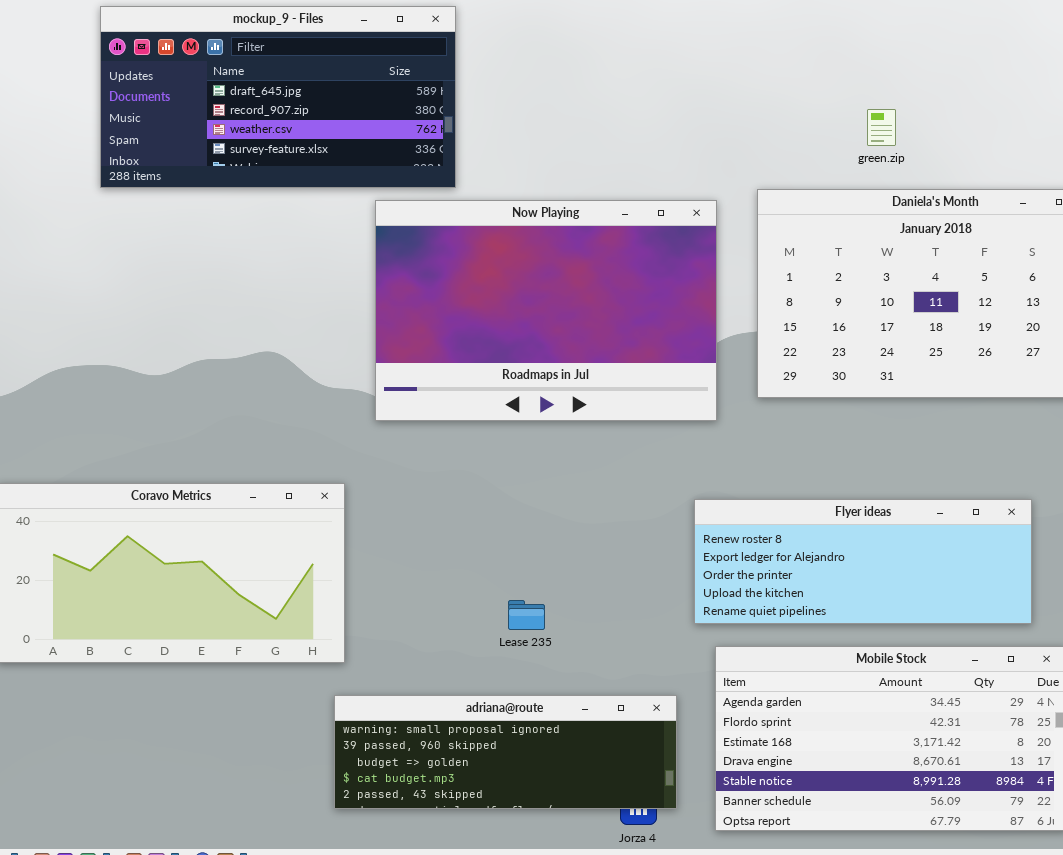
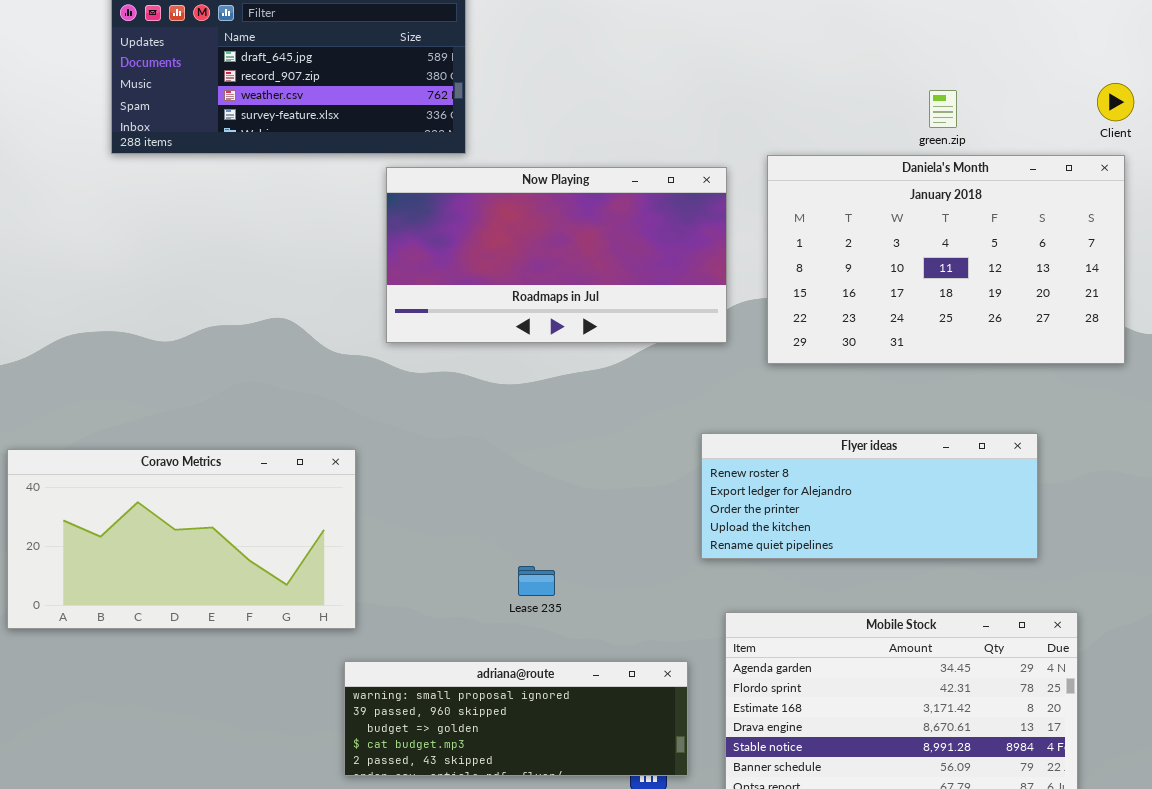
green.zip: [867,109,896,146] -> [929,90,957,128], moved
Now Playing: [375,200,717,421] -> [386,167,727,343], resized
Flyer ideas: [694,499,1032,624] -> [701,433,1038,559], moved

